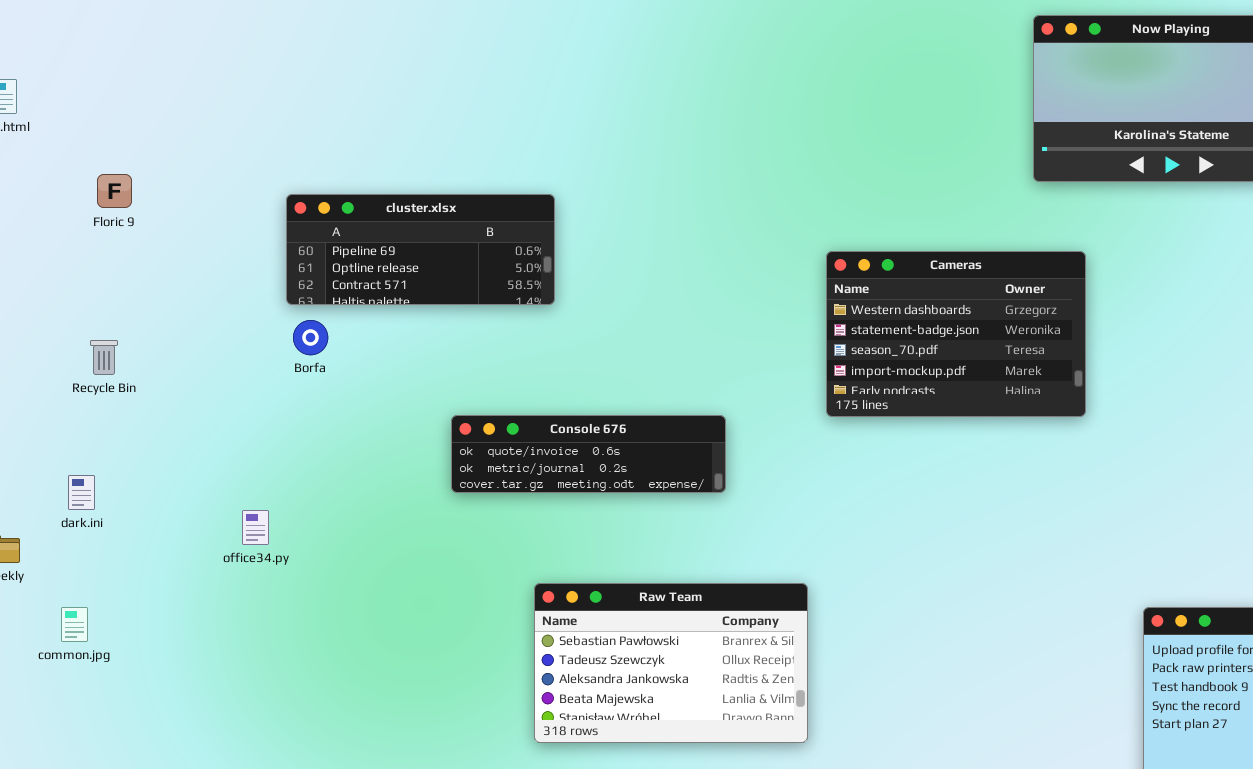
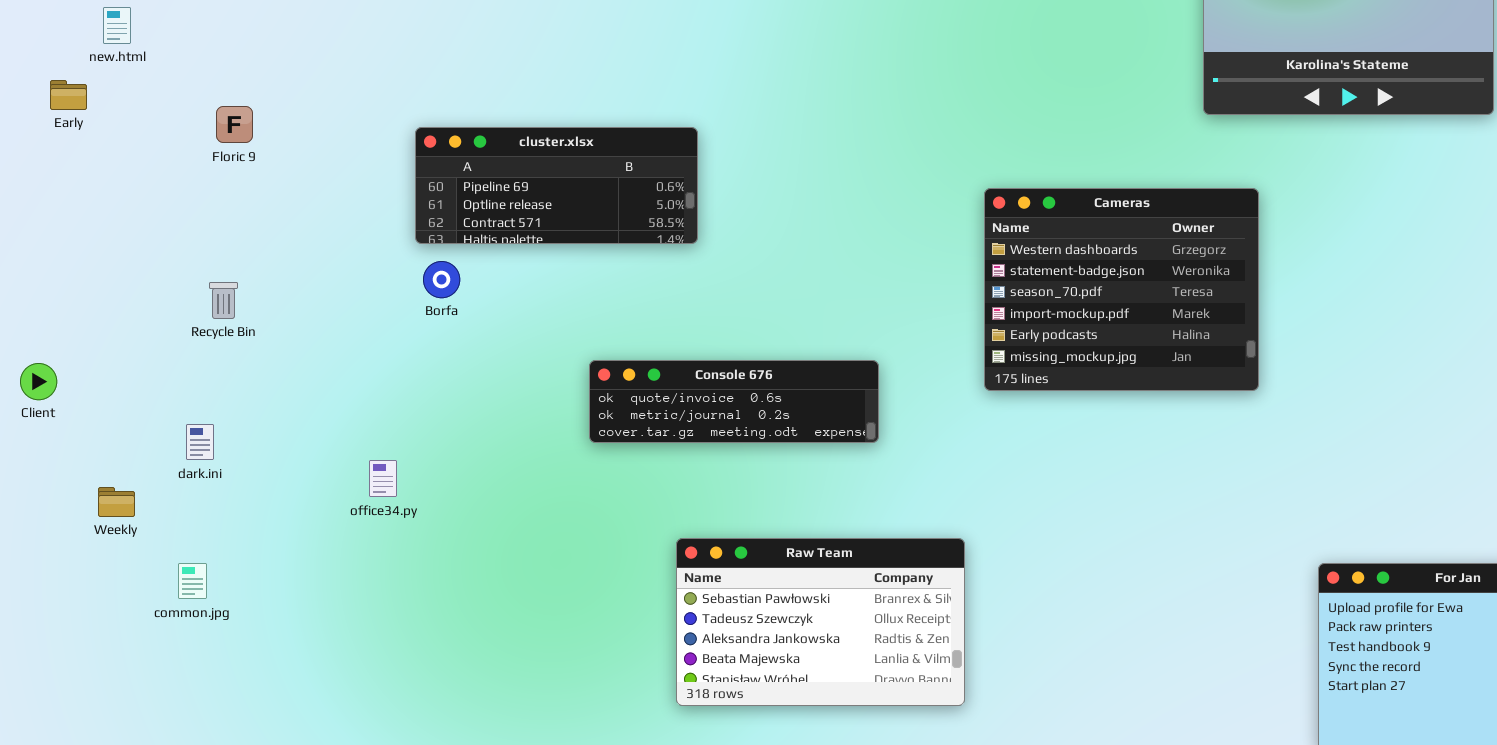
Cameras: [826,251,1086,417] -> [984,188,1259,391], resized

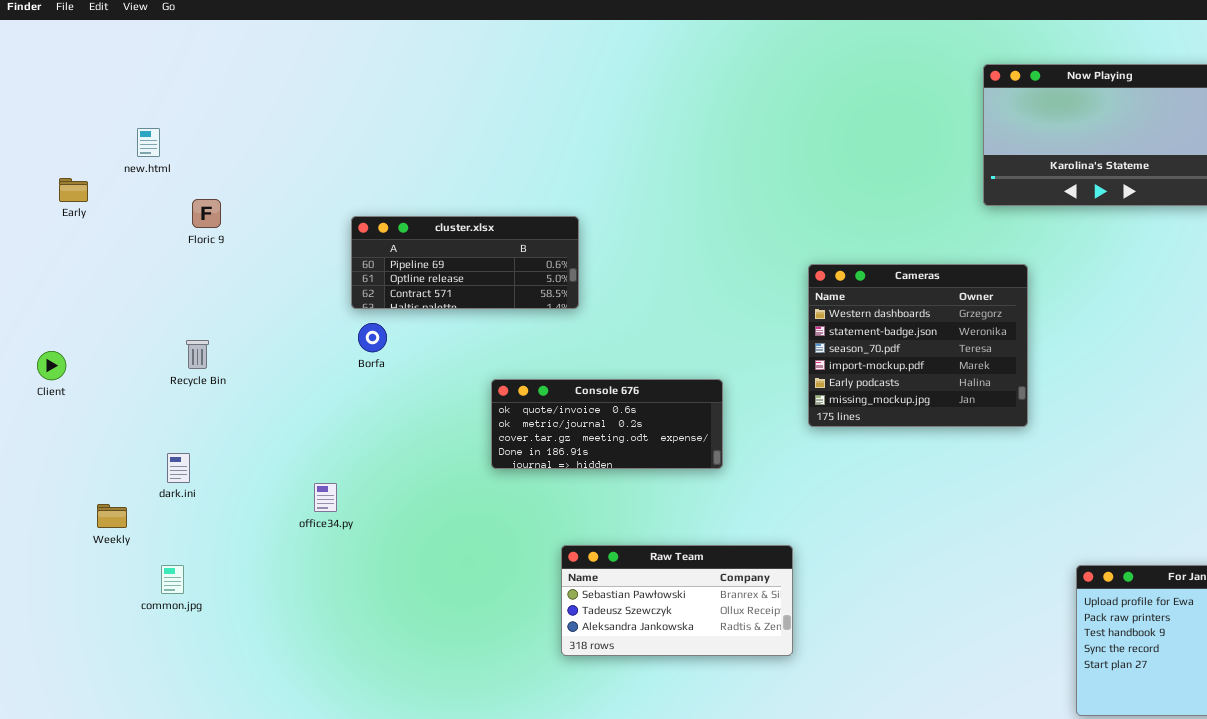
new.html: [103,7,131,44] -> [137,128,160,157], moved
Console 676: [589,360,879,443] -> [491,379,723,469], resized
Client: [20,363,57,400] -> [37,351,66,380], moved
Raw Team: [676,538,965,706] -> [561,545,793,656], resized

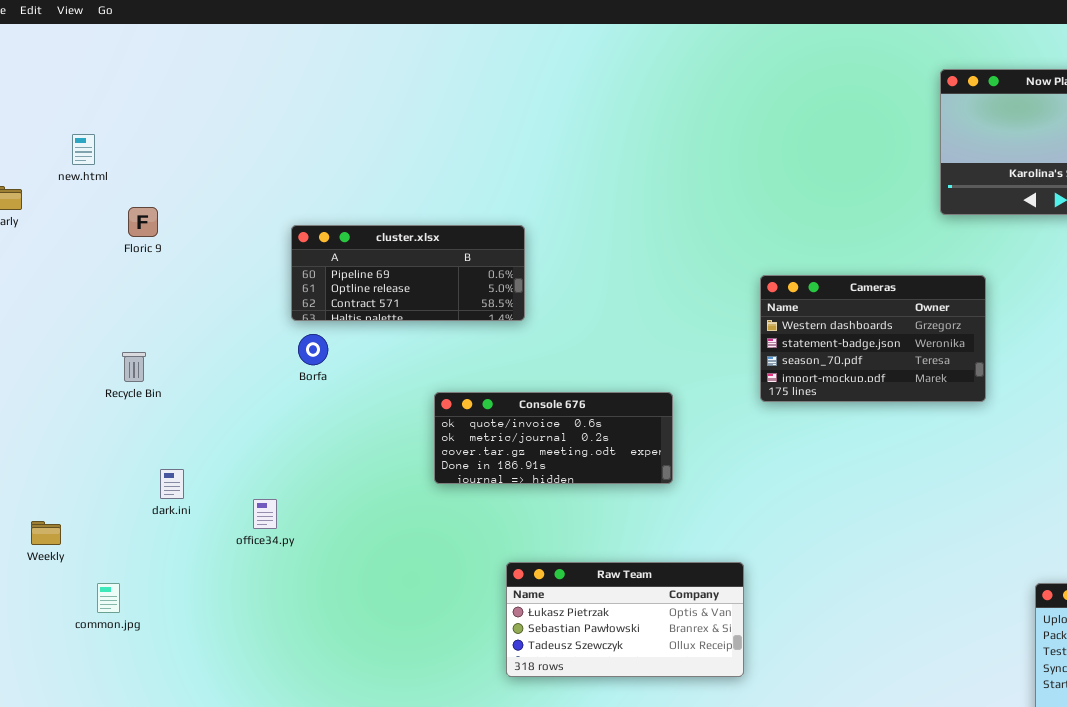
Cameras: [808,264,1028,427] -> [760,275,986,402], resized
dark.ini: [167,453,190,483] -> [160,469,184,499], moved
Raw Team: [561,545,793,656] -> [506,562,744,677], scrolled up 1 row

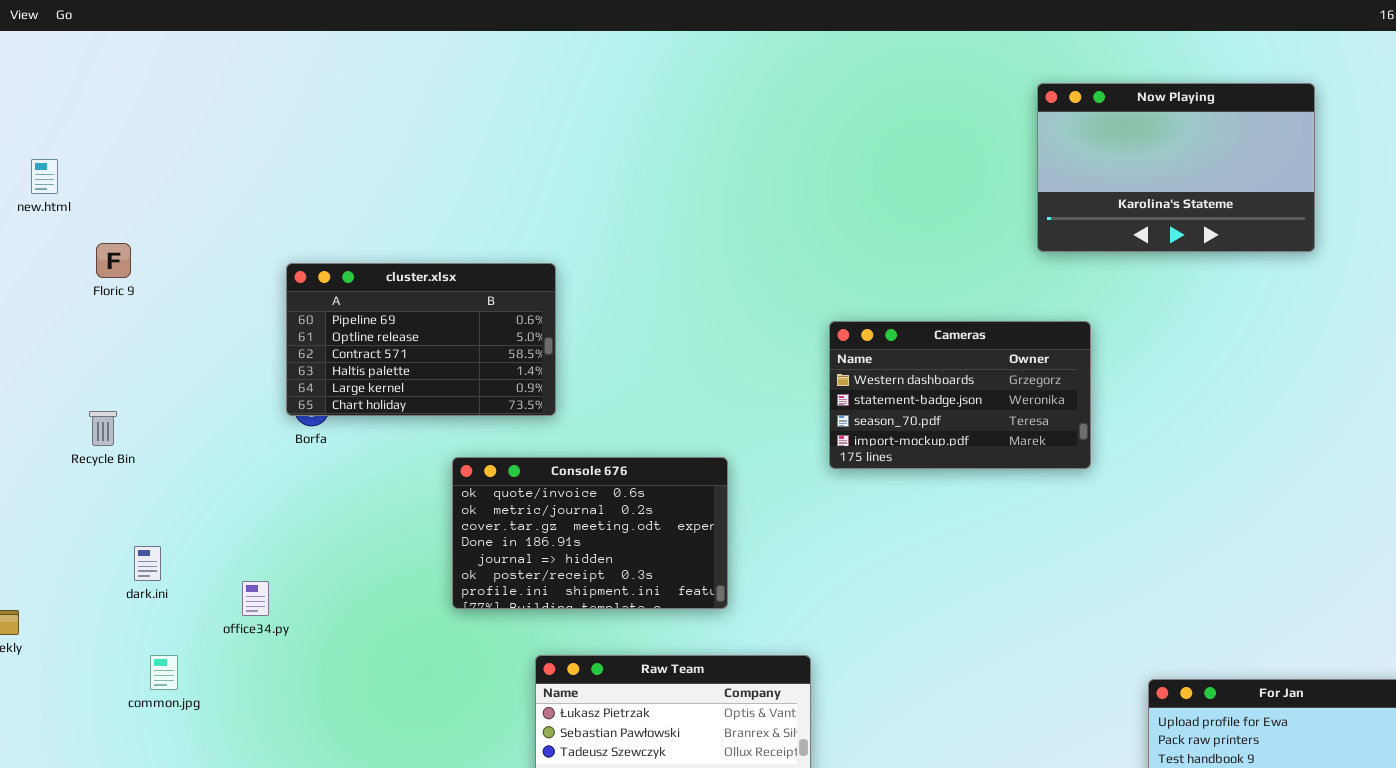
cluster.xlsx: [291,225,525,321] -> [286,263,556,416], resized
Console 676: [434,392,673,484] -> [452,457,728,609], resized
common.jpg: [97,583,120,613] -> [150,655,178,690], moved

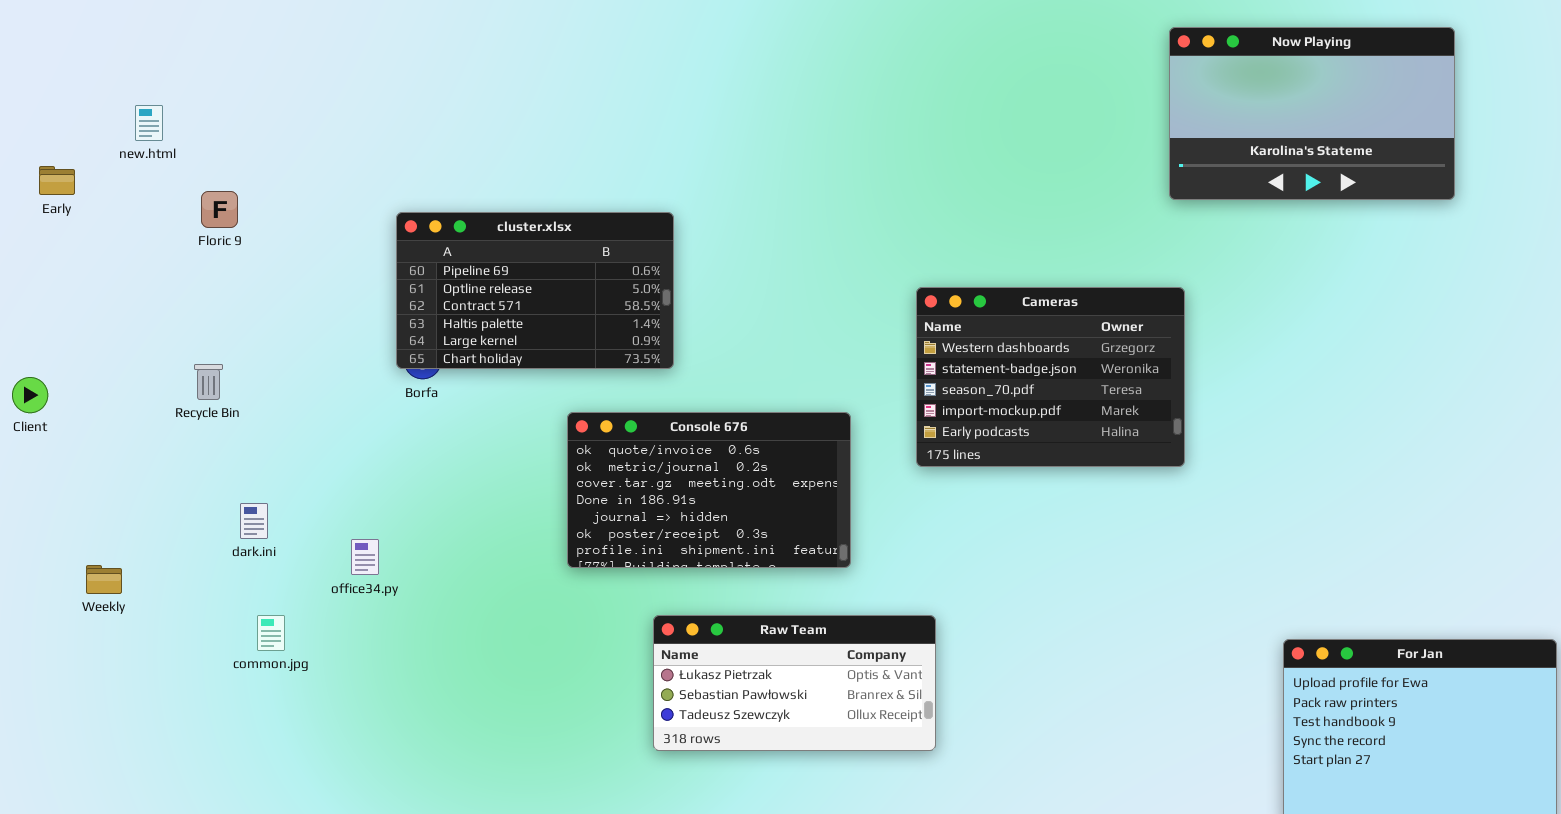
Cameras: [829,321,1091,469] -> [916,287,1185,467], moved, resized

